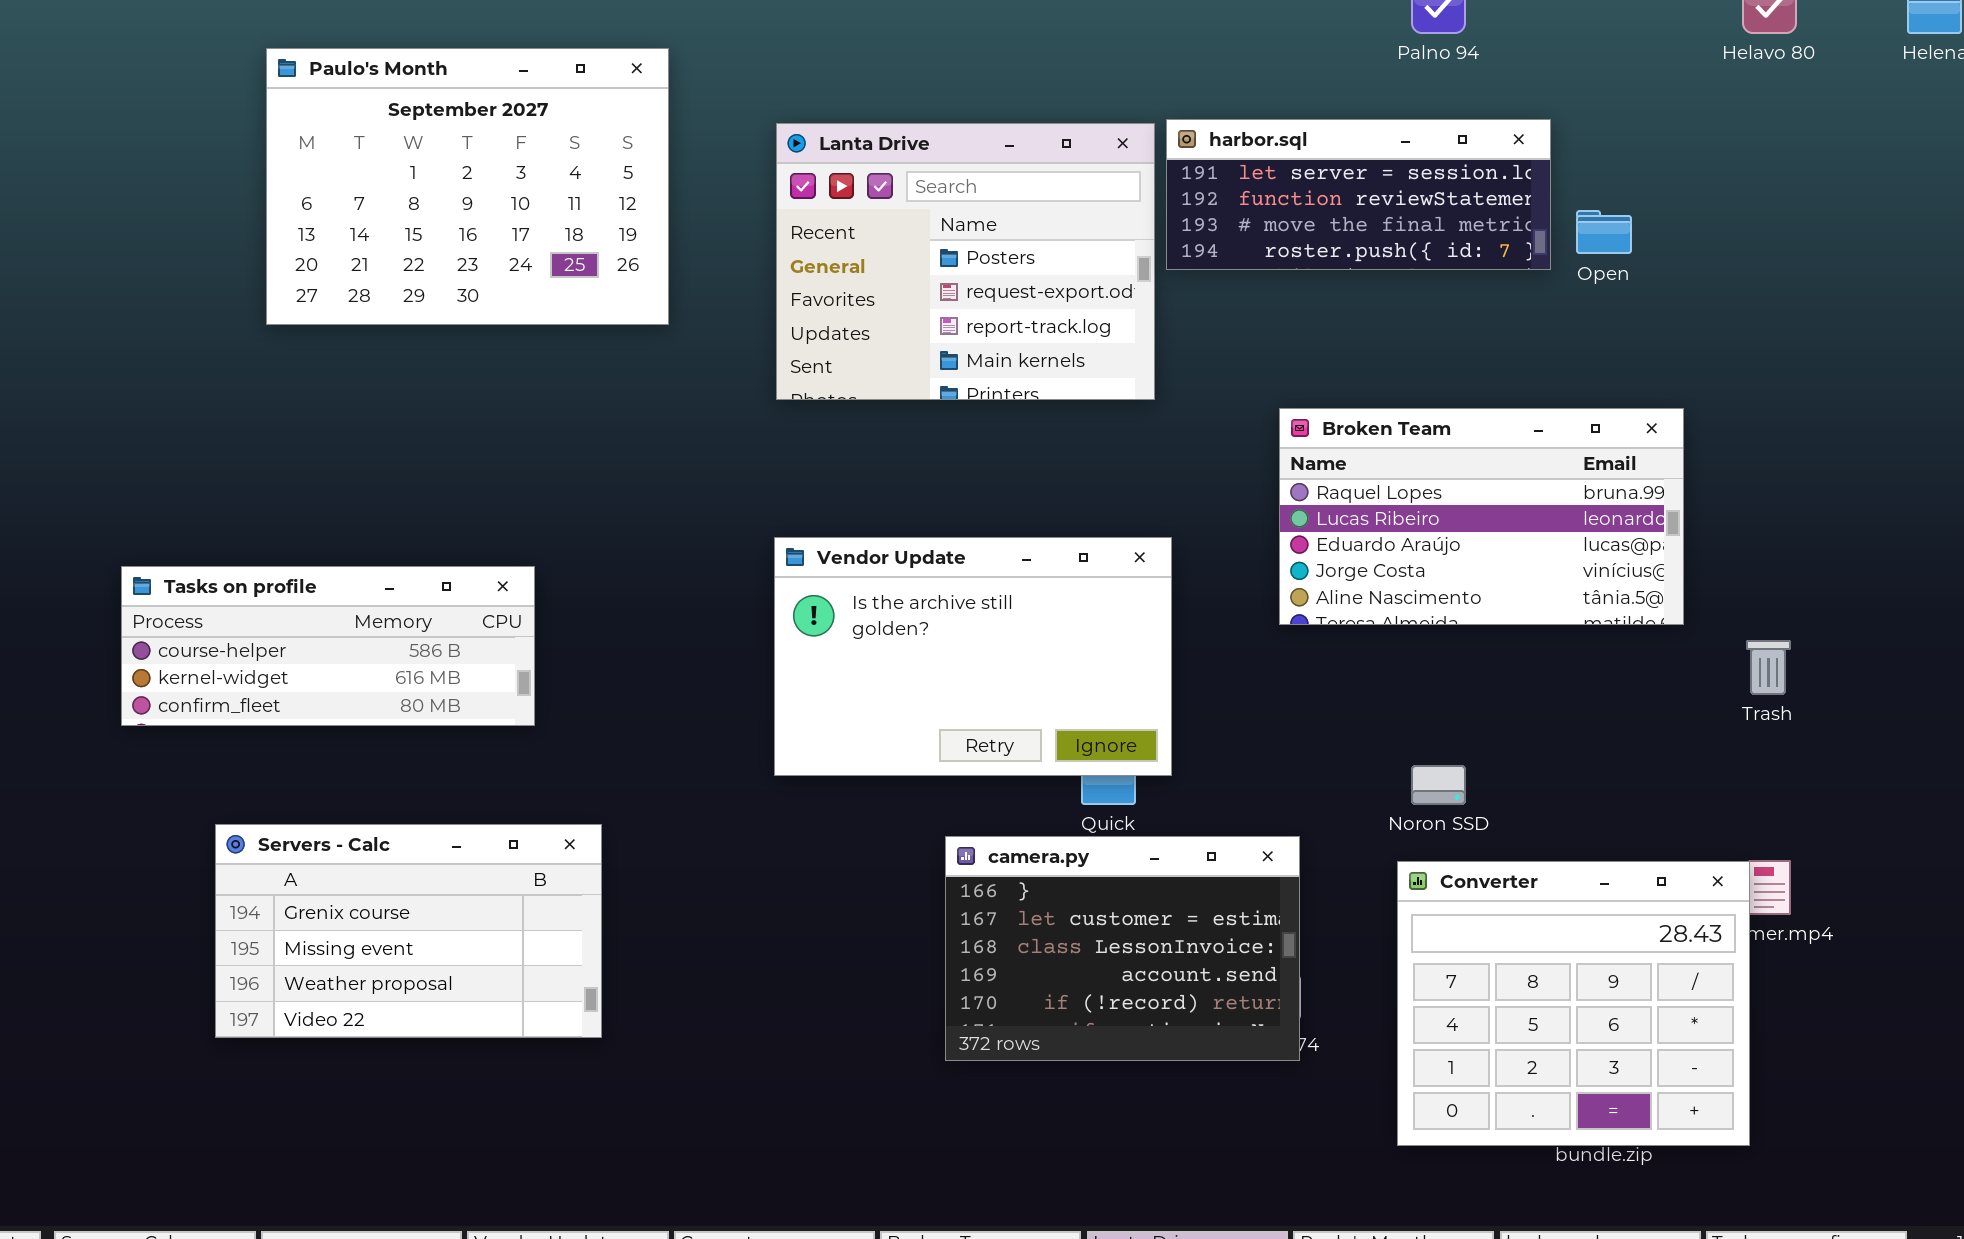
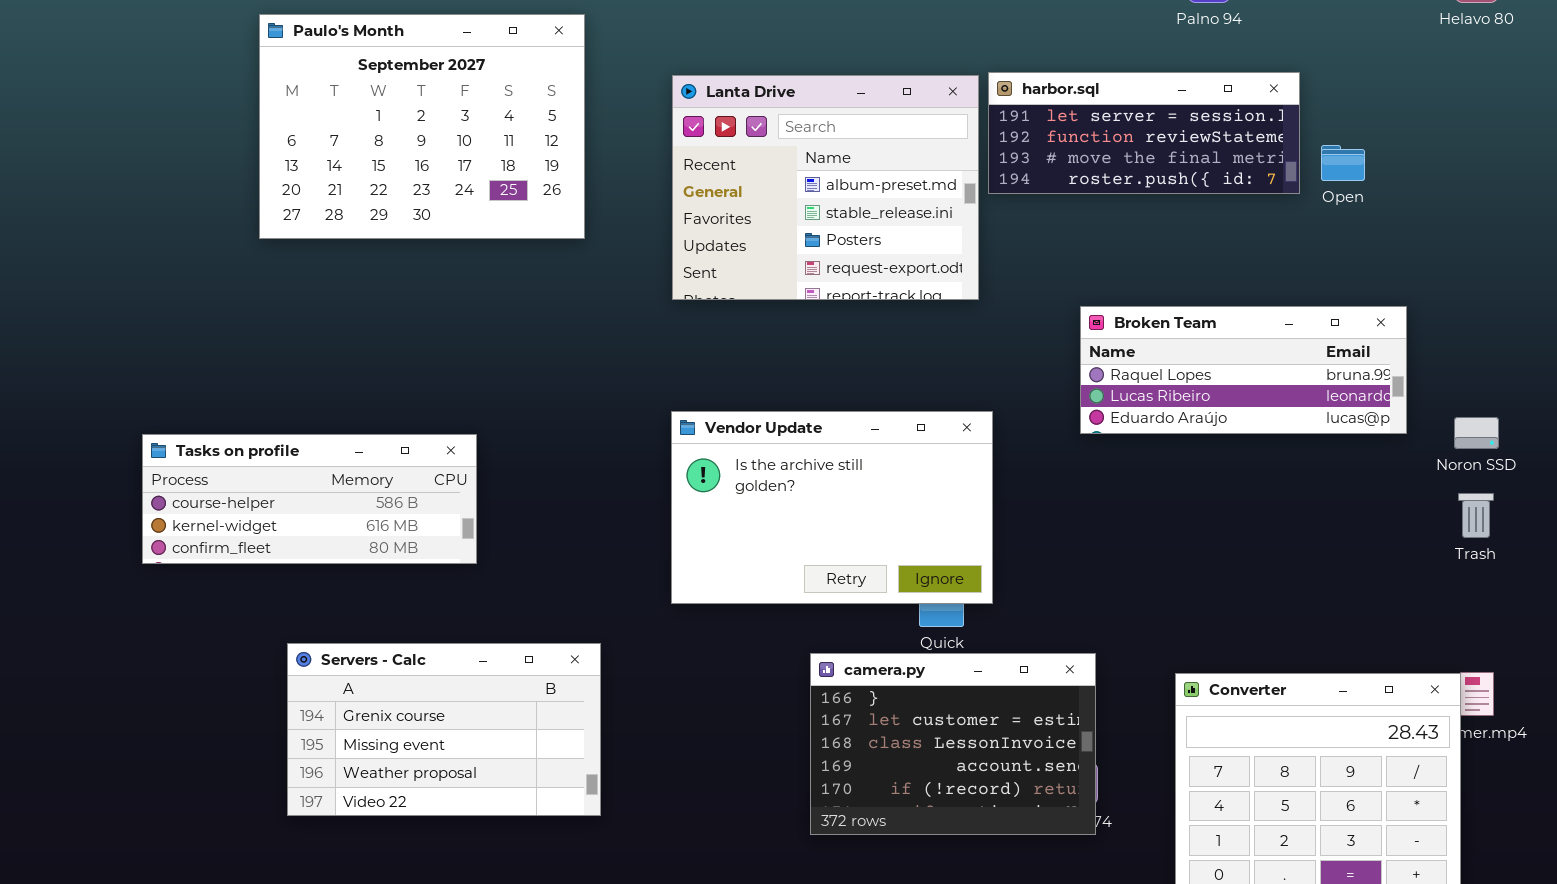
Lanta Drive: [776,123,1155,400] -> [672,75,979,300], scrolled up 2 rows
Broken Team: [1279,408,1684,625] -> [1080,306,1407,434], resized
Noron SSD: [1411,765,1466,805] -> [1454,417,1499,449], moved
Servers - Calc: [215,824,602,1038] -> [287,643,601,816], moved

